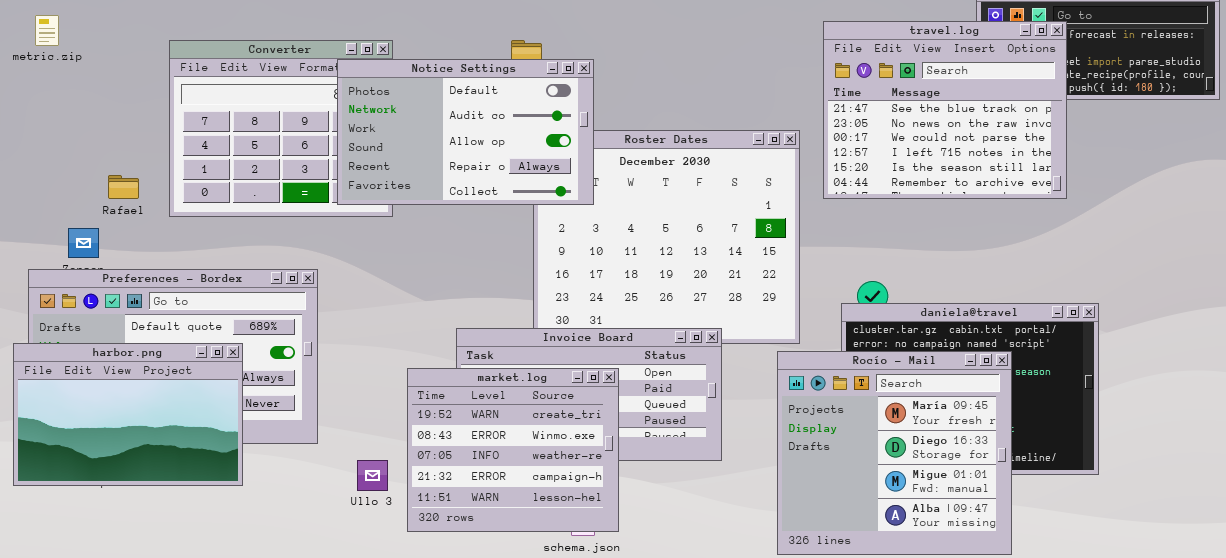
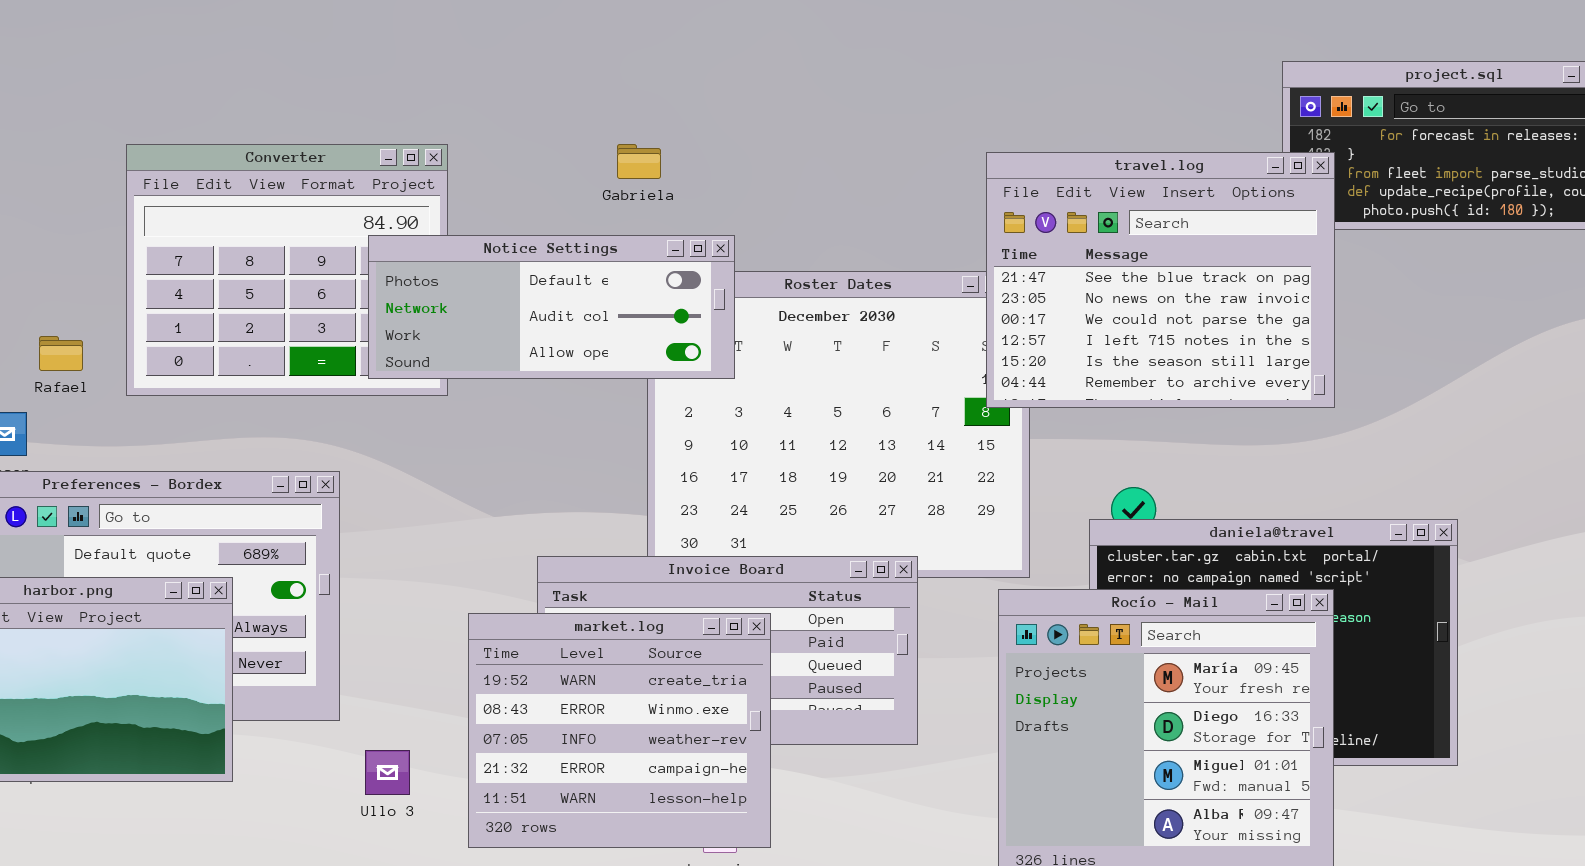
travel.log: [823,21,1067,199] -> [986,152,1335,408], moved
Notice Settings: [337,59,594,205] -> [368,235,735,379], resized
Ullo 3: [357,460,388,491] -> [365,750,410,795], moved

